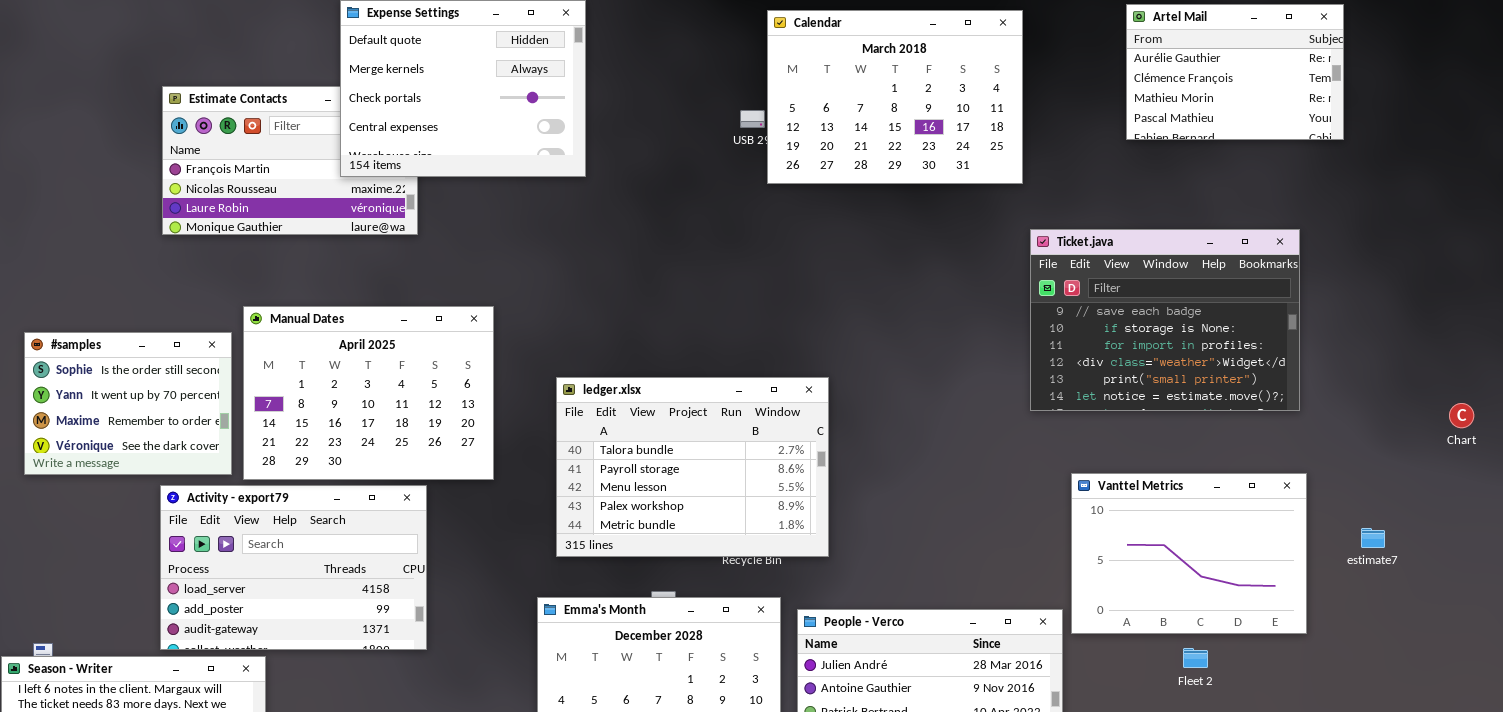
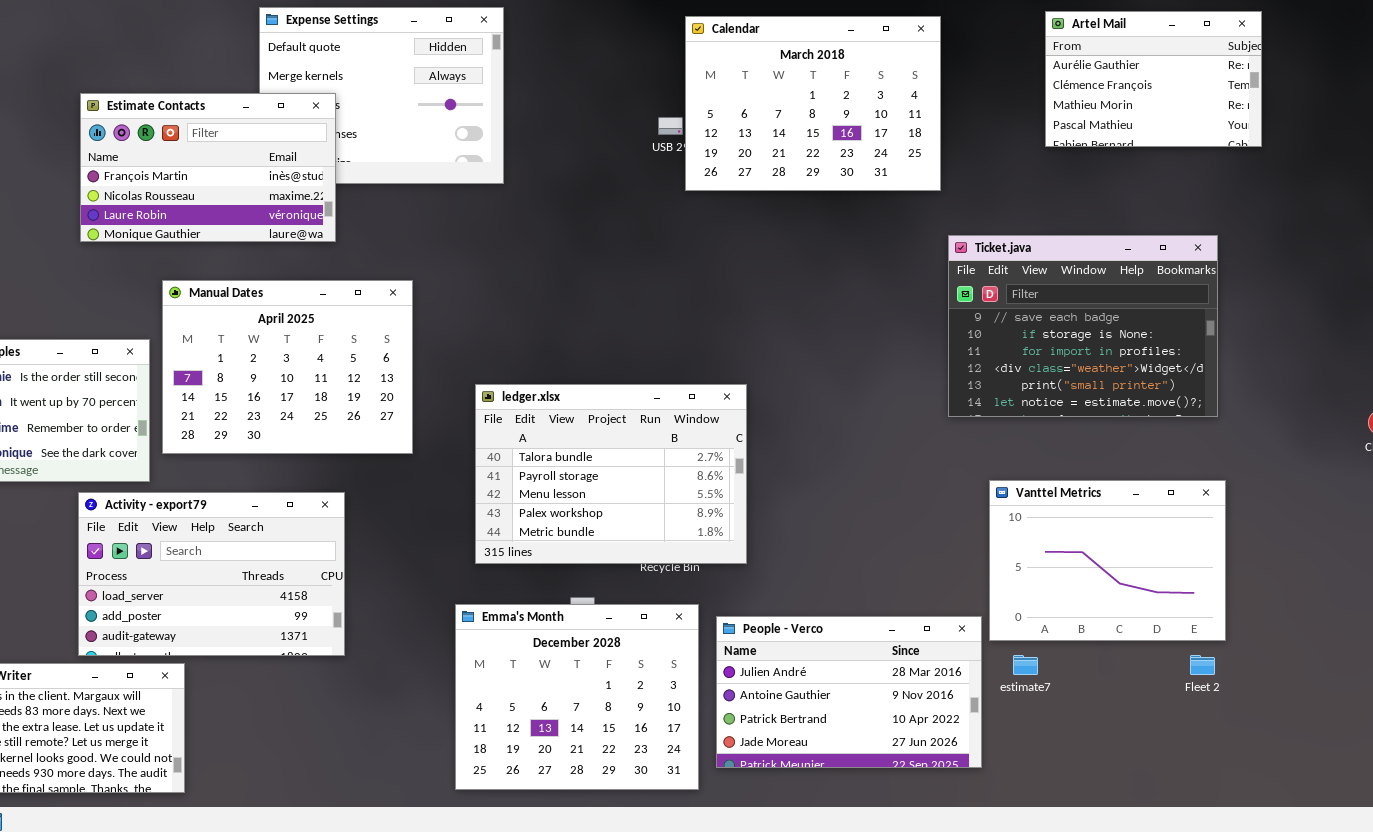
Estimate Contacts: [162,86,418,235] -> [80,93,336,242], raised
Manual Dates: [243,306,494,480] -> [162,280,413,454], moved
estimate7: [1361,528,1385,548] -> [1013,655,1038,675], moved
Fleet 2: [1183,648,1208,668] -> [1190,655,1215,675], moved

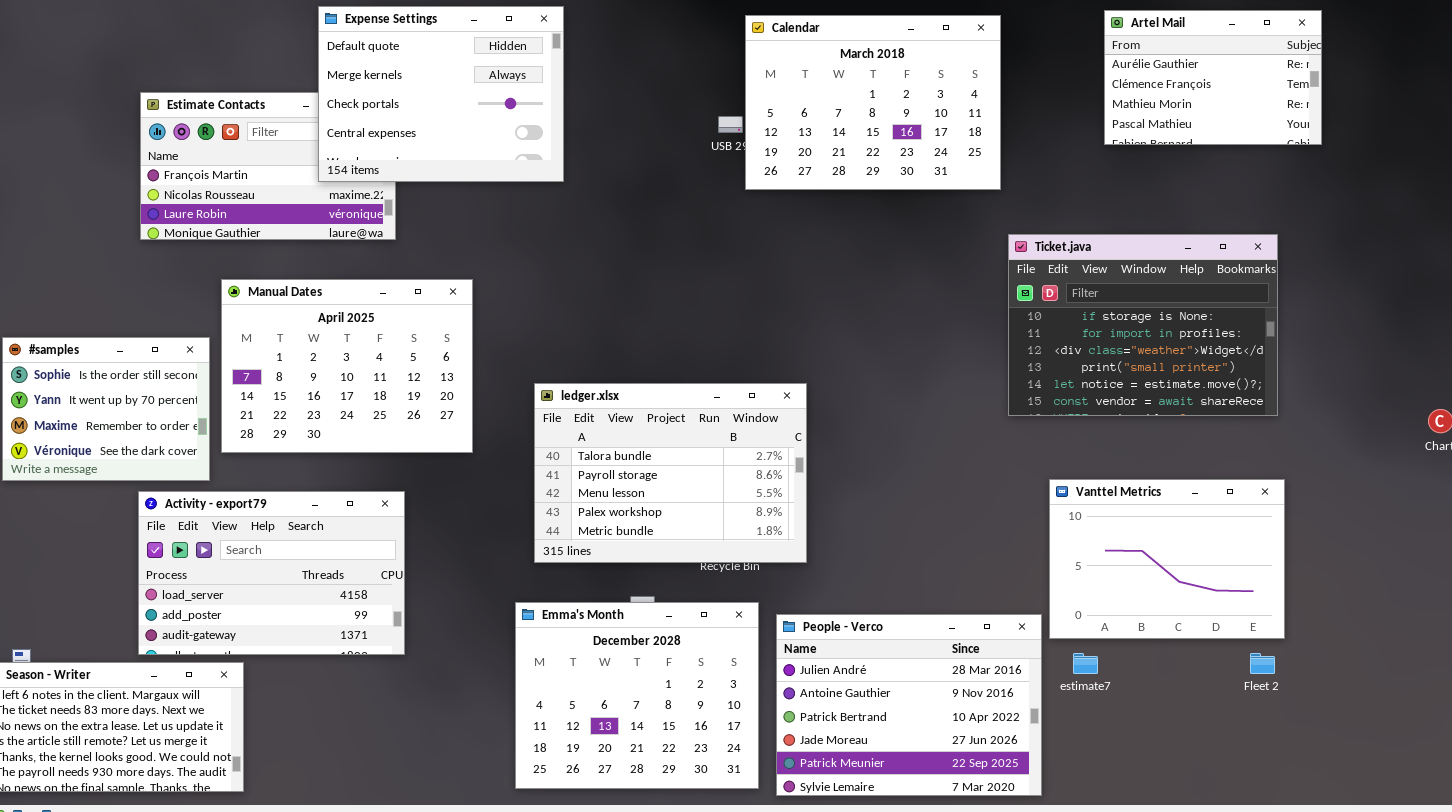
Expense Settings: [259,7,504,184] -> [318,6,564,182], raised
Ticket.java: [948,235,1218,417] -> [1008,234,1278,416], scrolled down 1 row
People - Verco: [716,616,982,768] -> [776,614,1042,796], resized

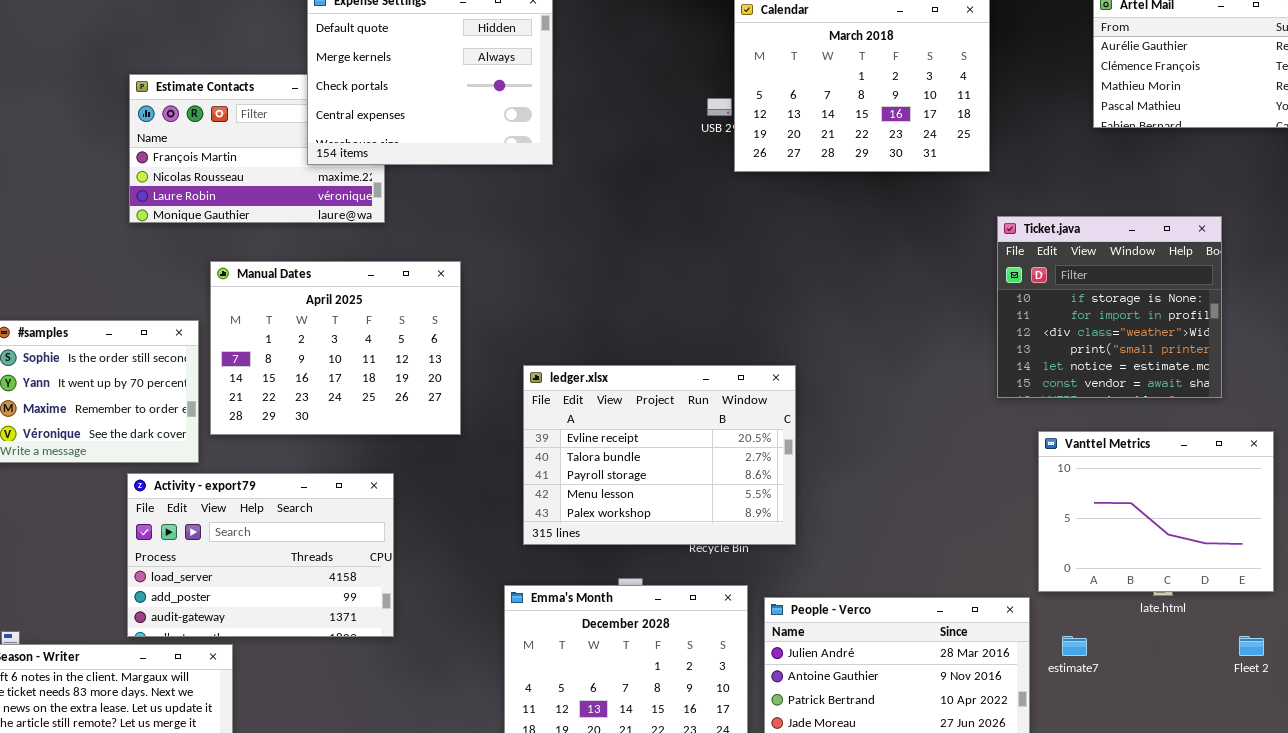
Ticket.java: [1008,234,1278,416] -> [997,216,1222,398], resized
ledger.xlsx: [534,383,807,563] -> [523,365,796,545], scrolled up 1 row
Vanttel Metrics: [1049,479,1285,639] -> [1038,431,1274,592], moved

